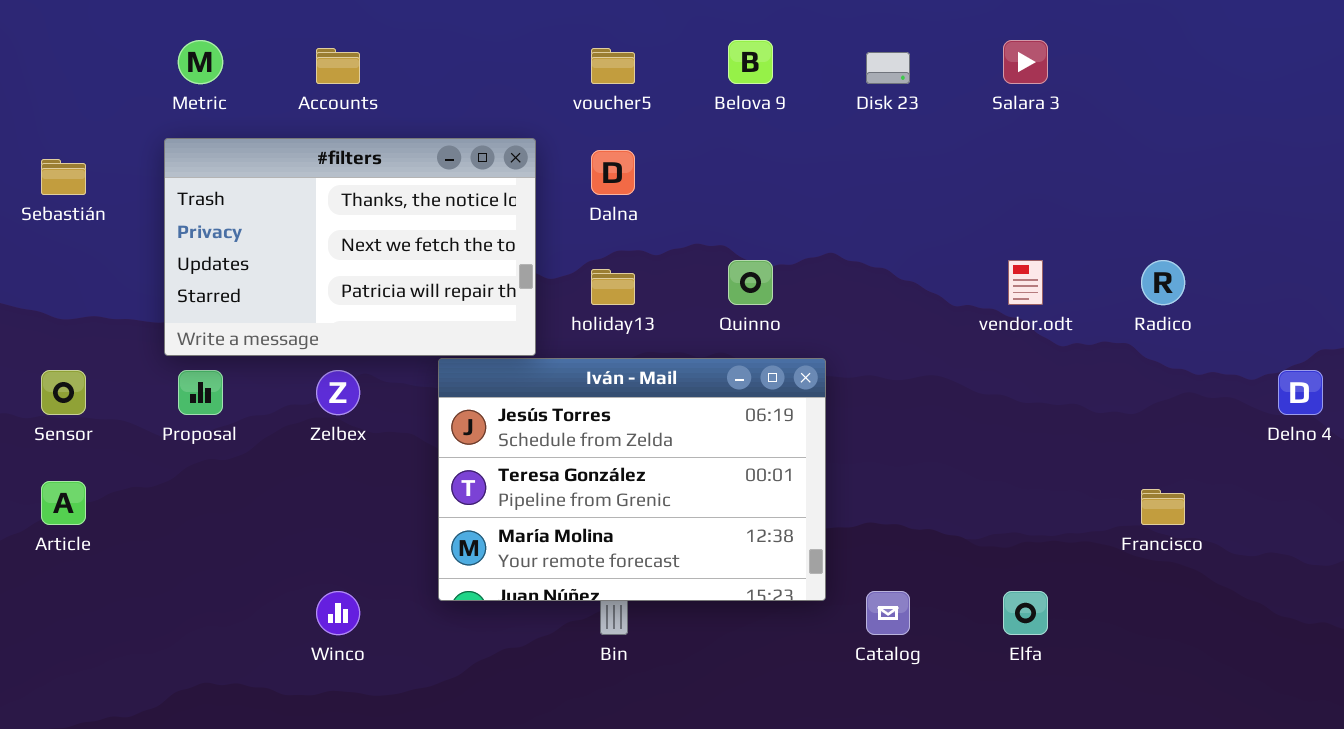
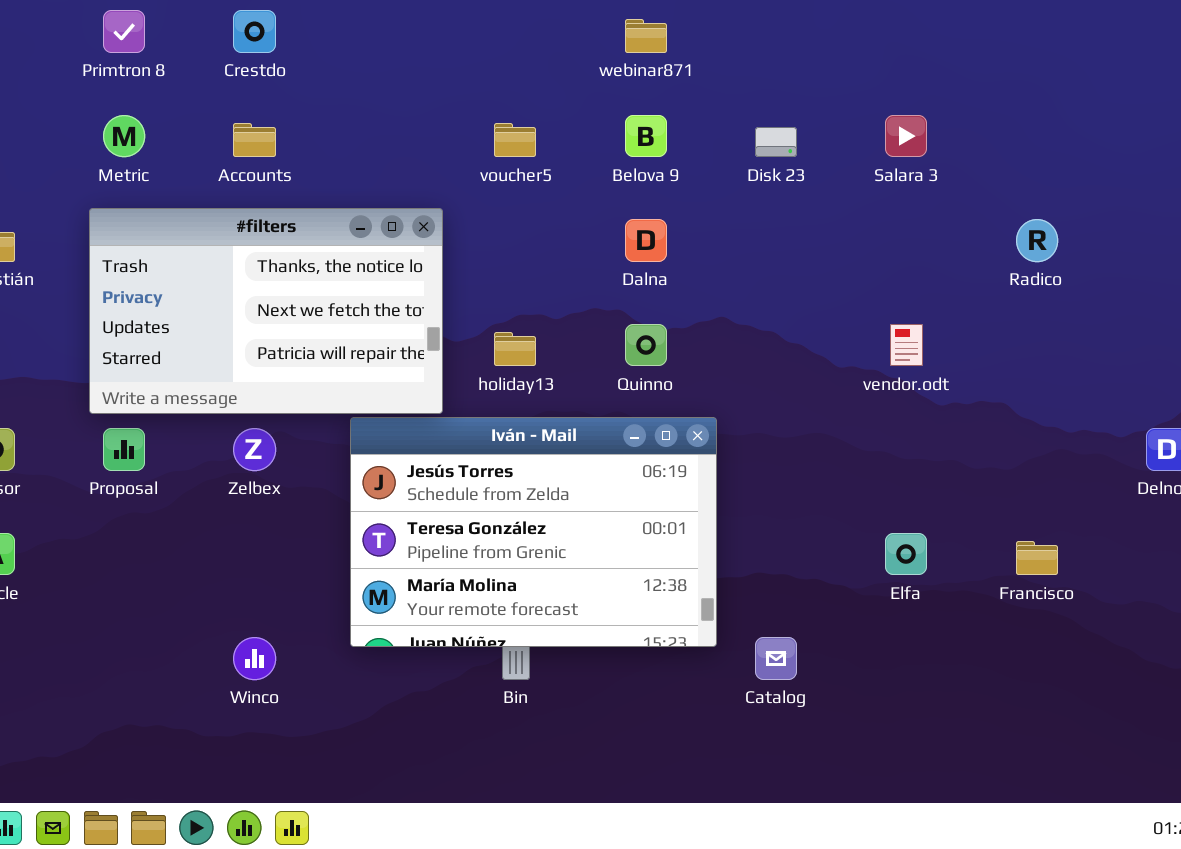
Dalna: [591,150,635,195] -> [625,219,667,262], moved
Radico: [1141,260,1185,305] -> [1016,219,1058,262], moved
Elfa: [1003,591,1048,635] -> [885,533,927,575], moved

